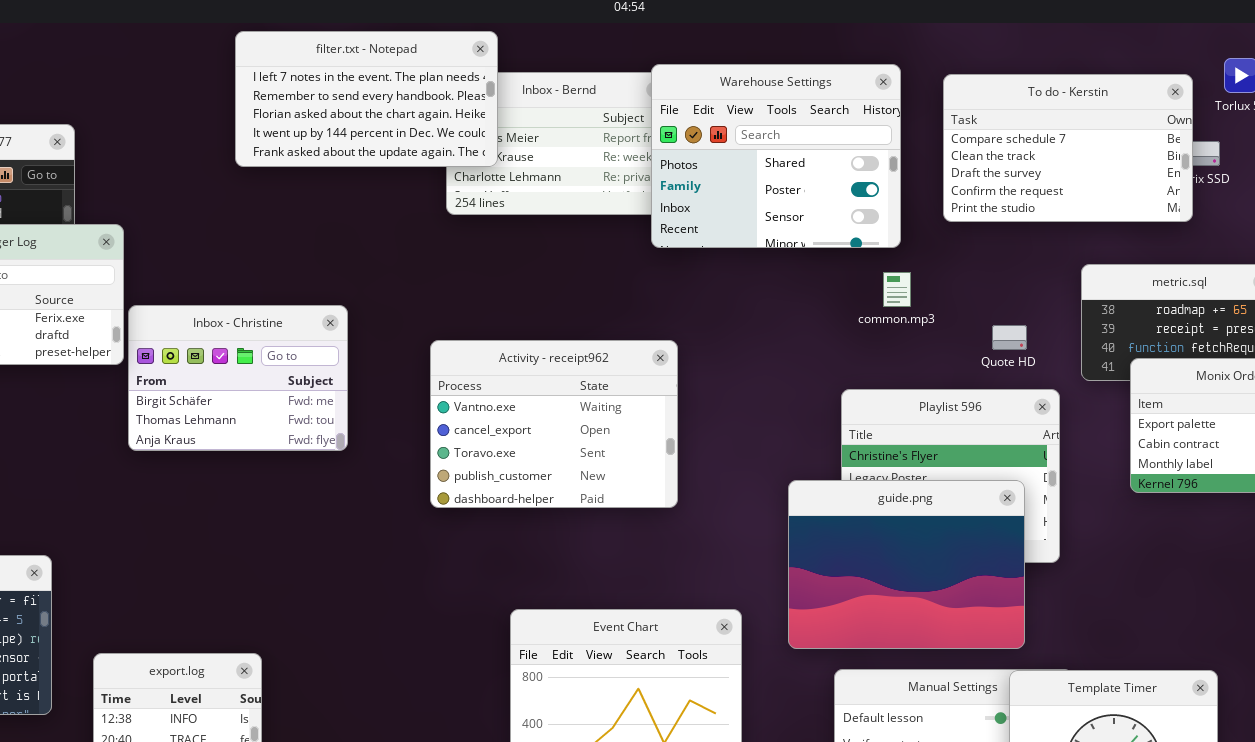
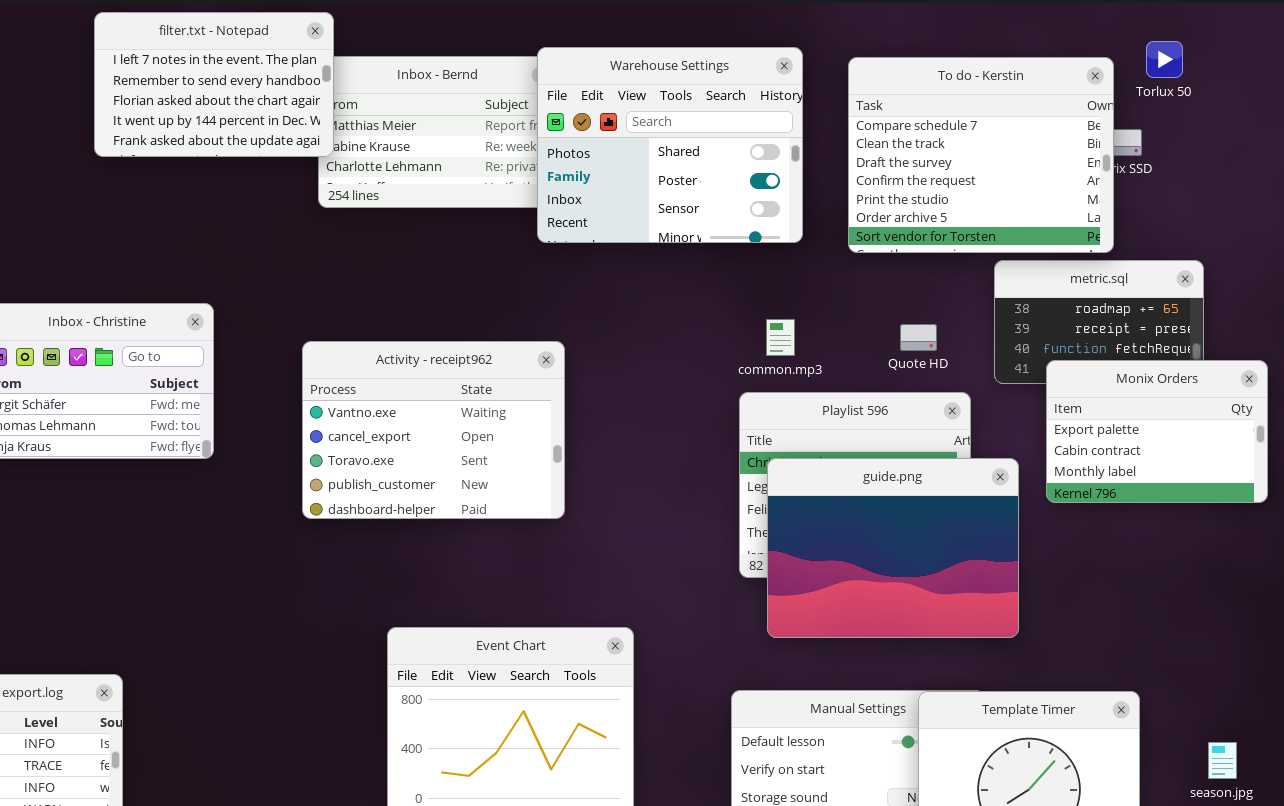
filter.txt - Notepad: [235,31,498,167] -> [94,12,334,157], resized
To do - Kerstin: [943,74,1193,222] -> [848,57,1114,253], resized
common.mp3: [883,272,911,307] -> [766,319,795,356], moved
guide.png: [788,480,1025,649] -> [767,458,1019,638], moved

